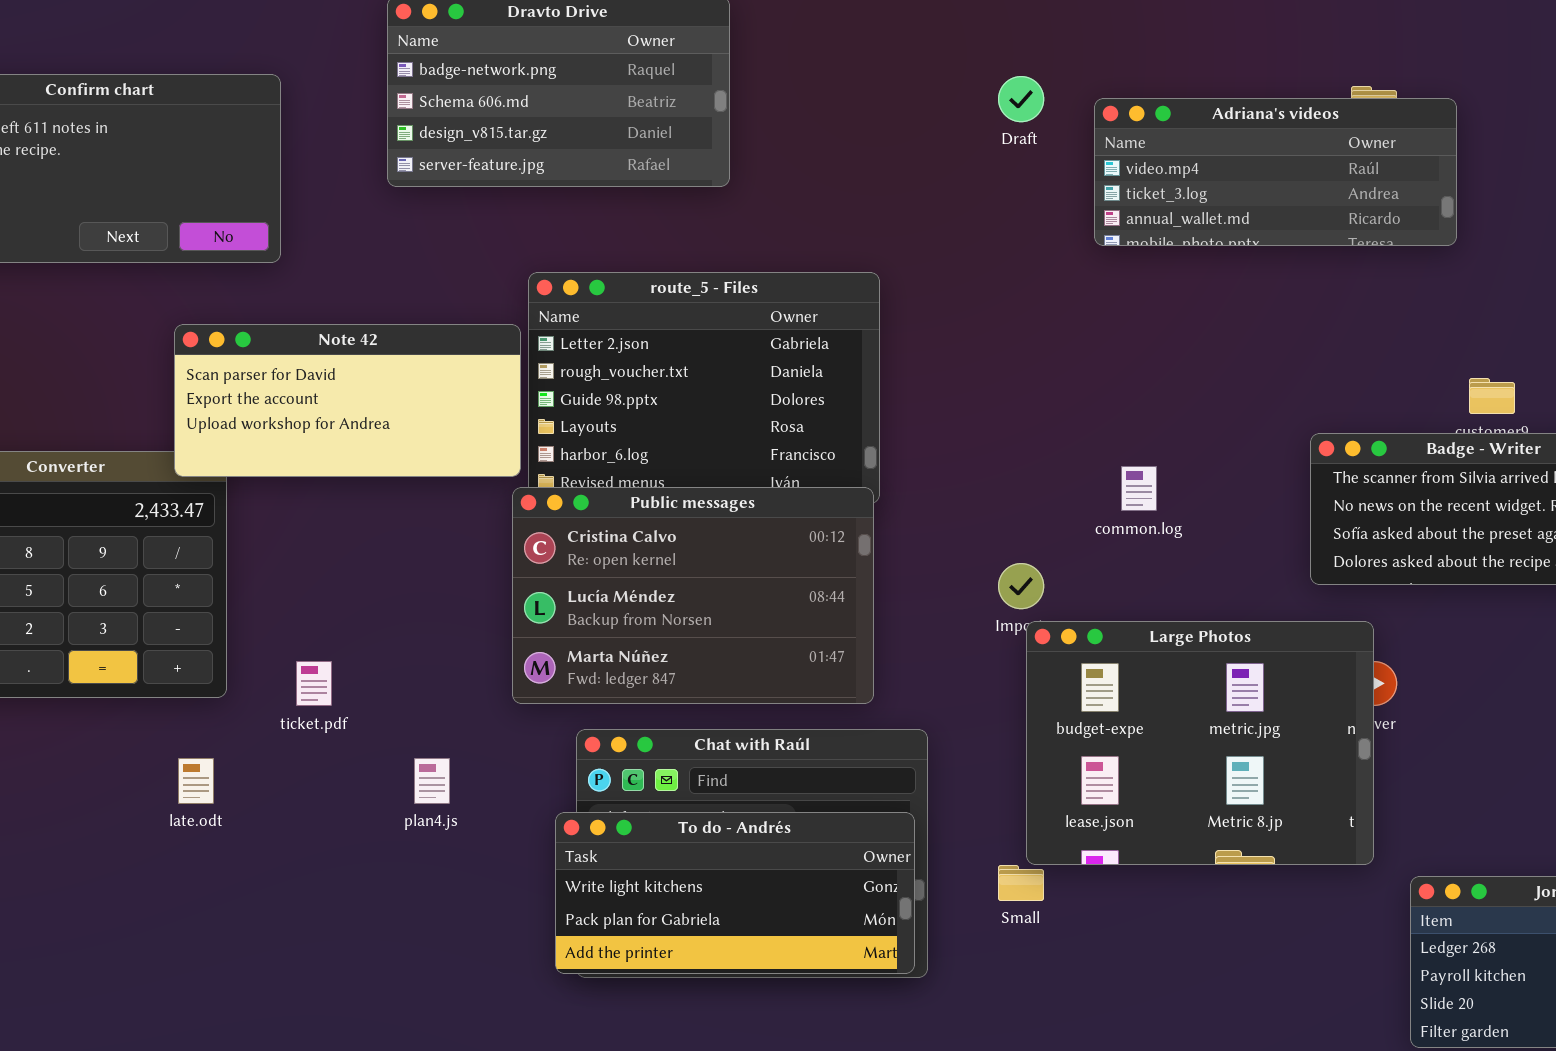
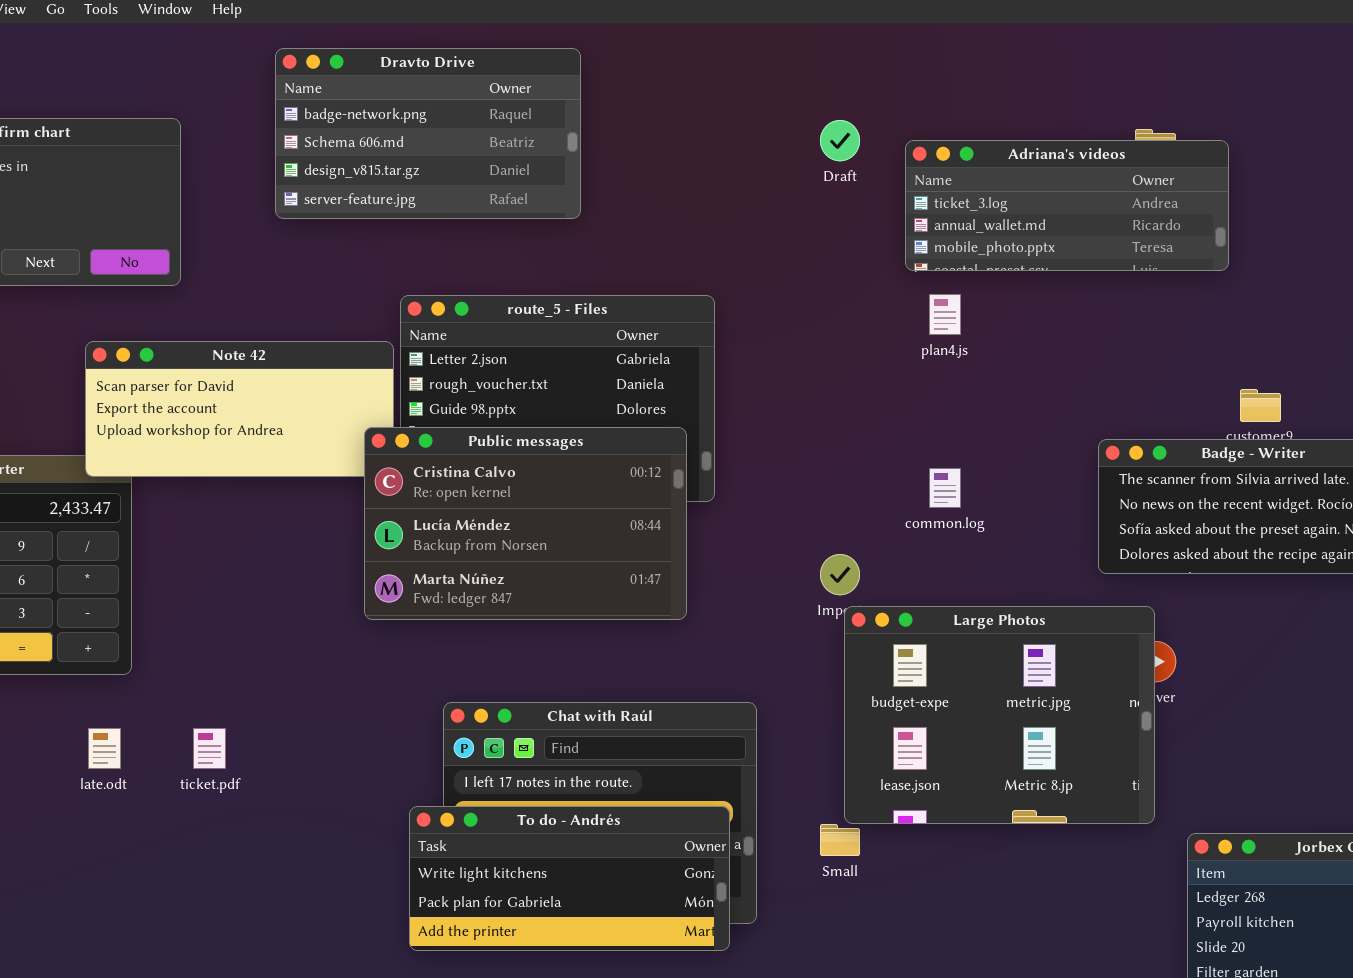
Adriana's videos: [1094,98,1457,246] -> [905,140,1229,271], scrolled down 1 row
Public messages: [512,487,874,704] -> [364,427,687,620], moved
ticket.pdf: [296,661,332,706] -> [193,728,226,769], moved
plan4.js: [414,758,450,804] -> [929,294,961,335], moved
To do - Andrés: [555,812,915,974] -> [409,806,730,951], moved

